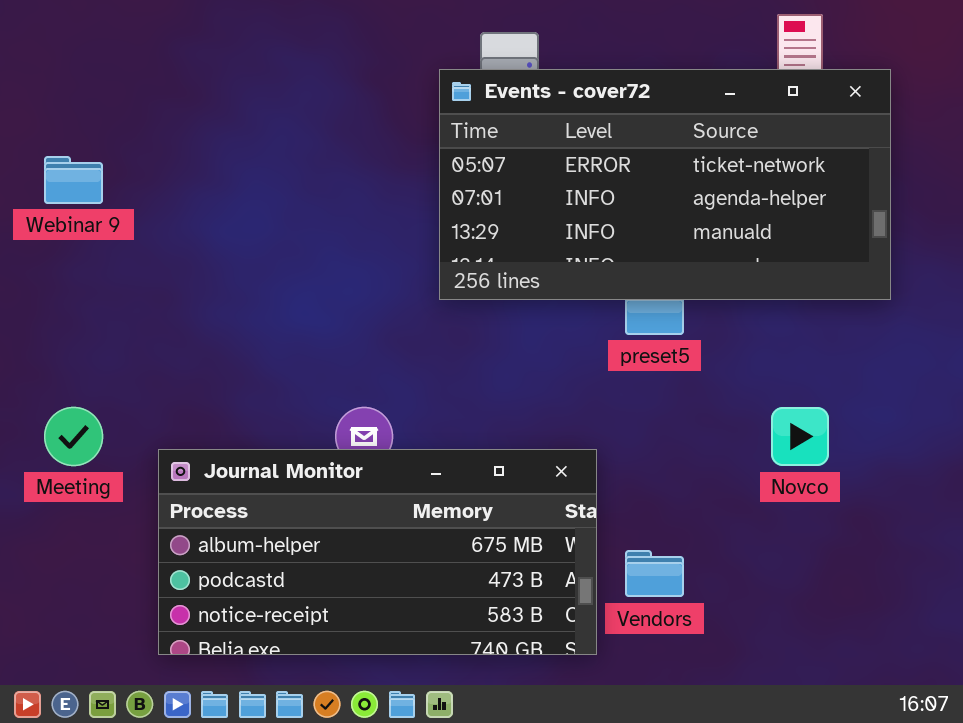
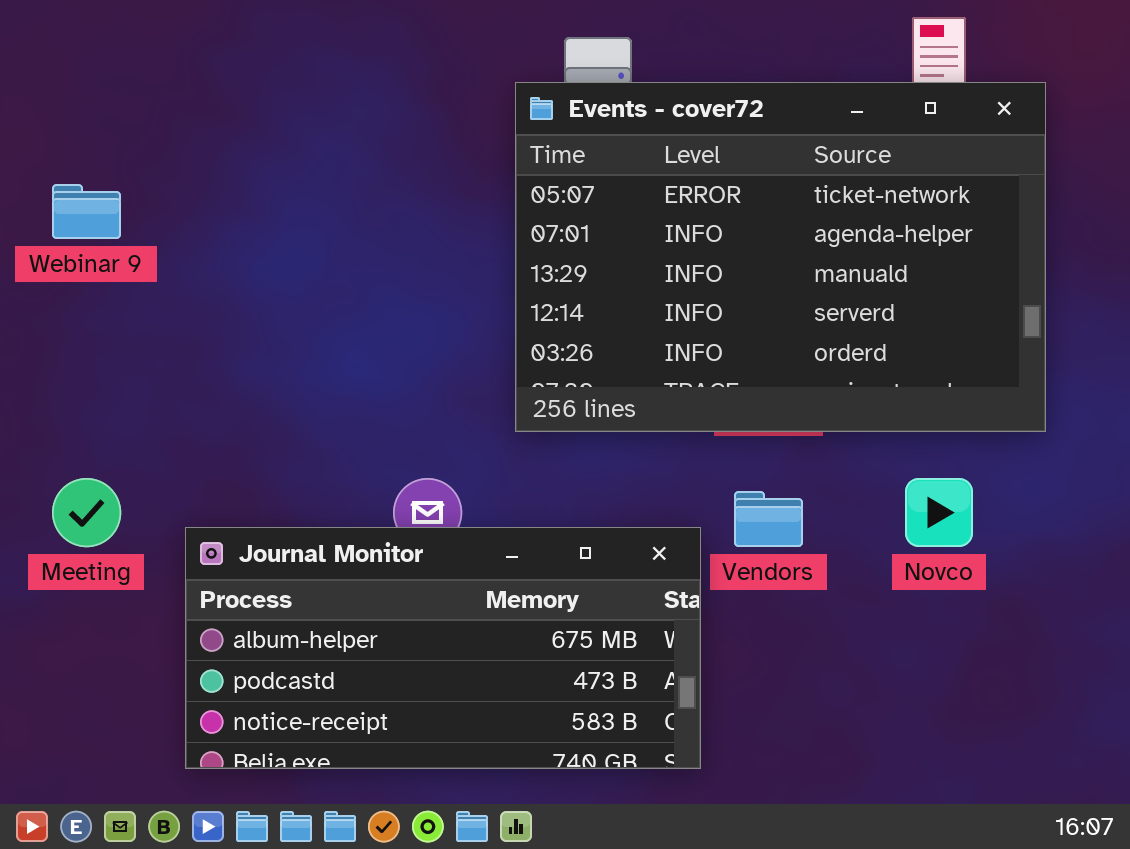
Events - cover72: [439,69,891,300] -> [515,82,1046,432], resized
Vendors: [625,550,684,597] -> [734,491,803,547], moved

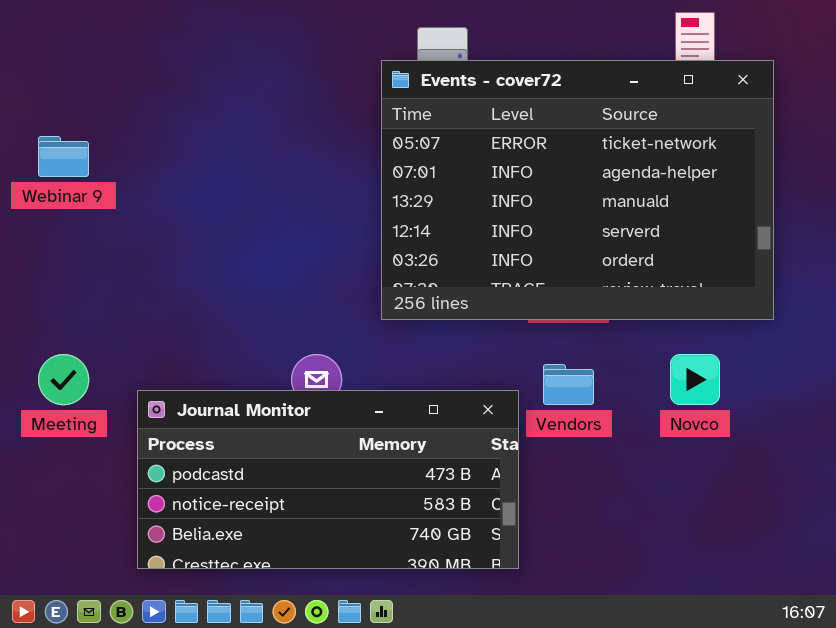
Journal Monitor: [185,527,701,769] -> [137,390,519,569], scrolled down 1 row

